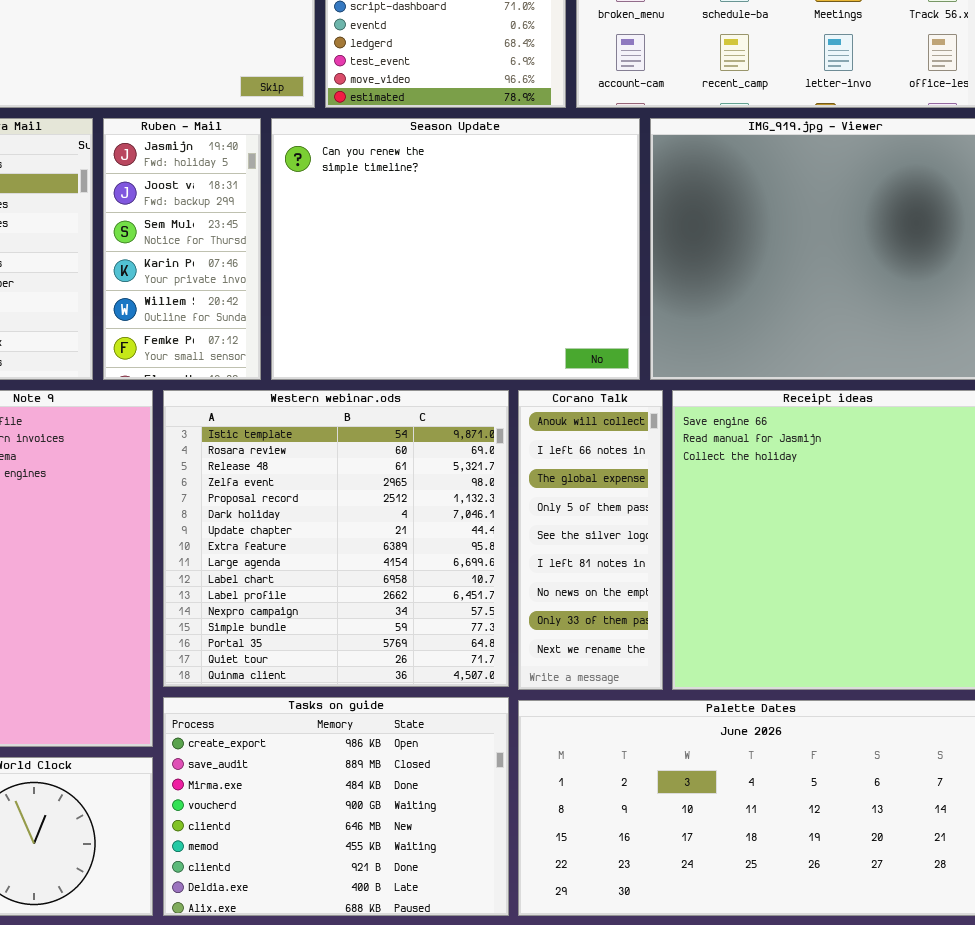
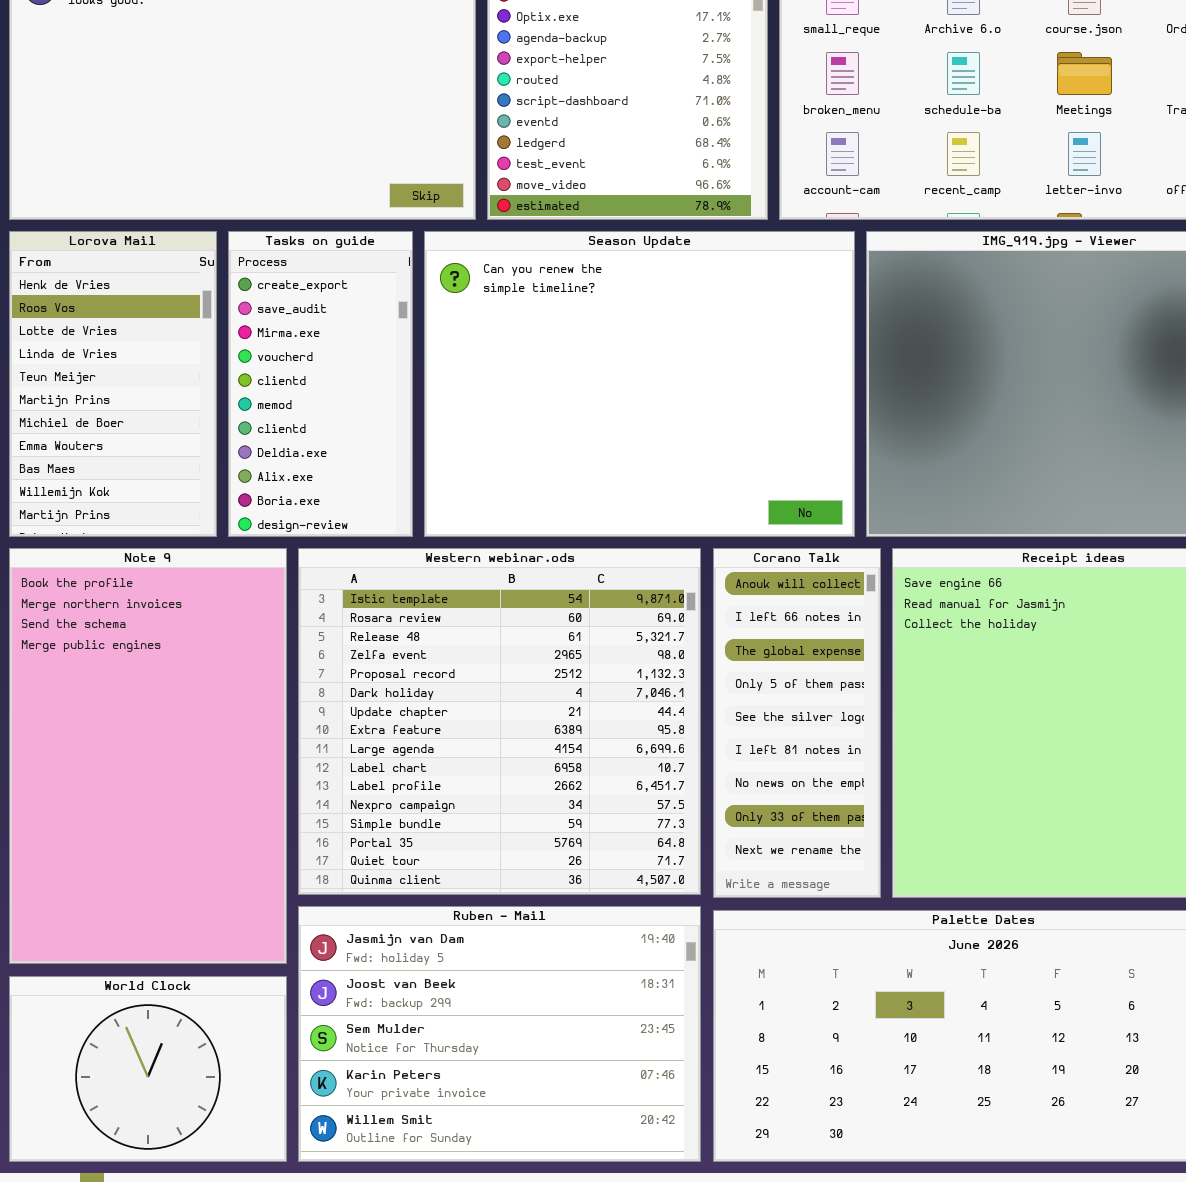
Ruben - Mail: [103,118,261,380] -> [298,906,701,1162], moved, resized
Tasks on guide: [163,697,509,916] -> [228,231,413,537], moved, resized

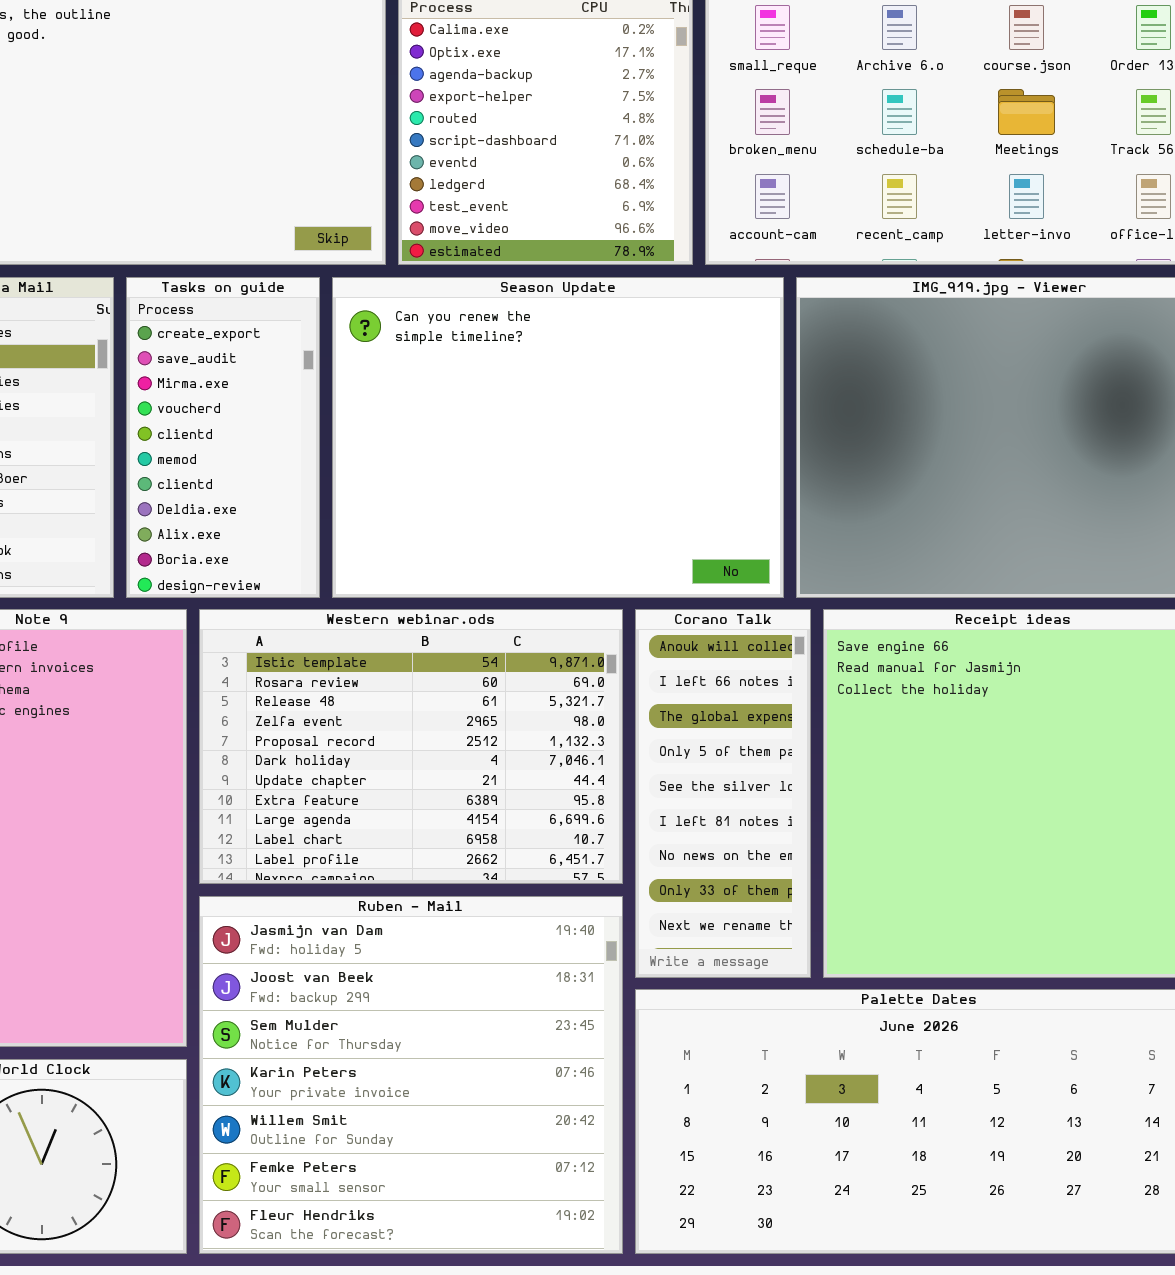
Western webinar.ods: [298,548,701,895] -> [199,609,623,884], resized
Ruben - Mail: [298,906,701,1162] -> [199,896,623,1254], resized

